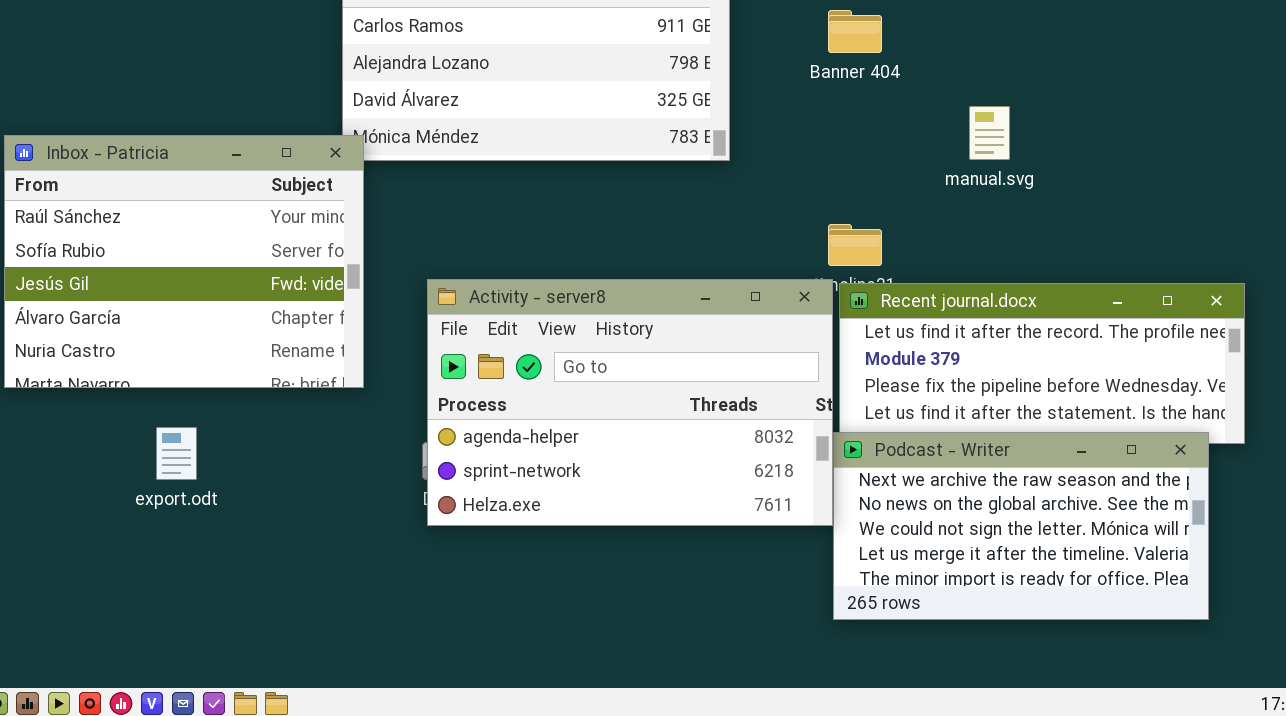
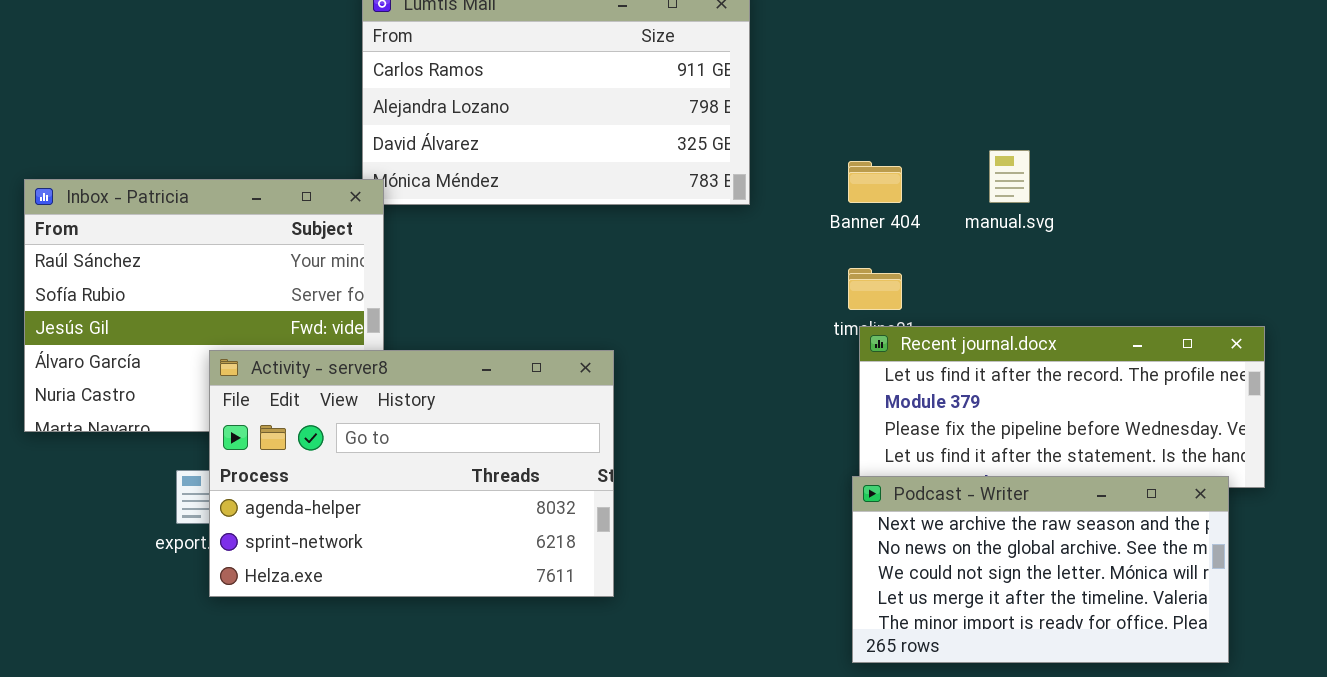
Banner 404: [828,10,882,53] -> [848,161,902,203], moved
Activity - server8: [427,279,833,526] -> [209,350,614,597], moved

